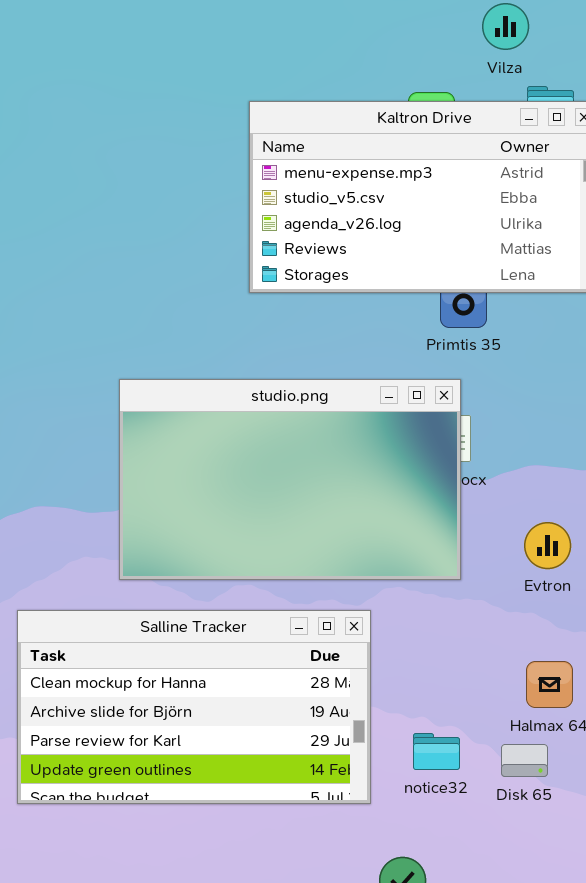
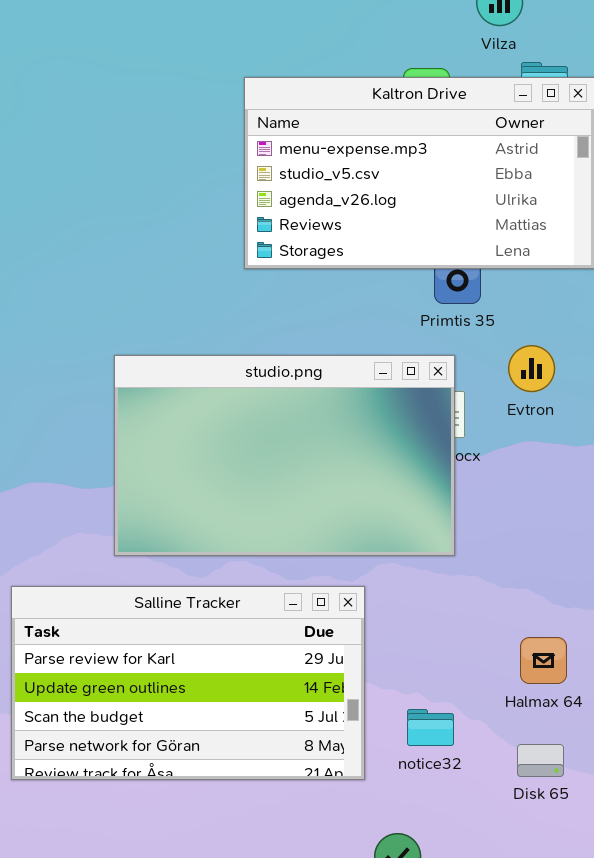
Evtron: [524,522,571,569] -> [508,345,555,392], moved
Salline Tracker: [17,610,371,804] -> [11,586,365,780], scrolled down 2 rows
Disk 65: [501,744,548,777] -> [517,744,564,777], moved

